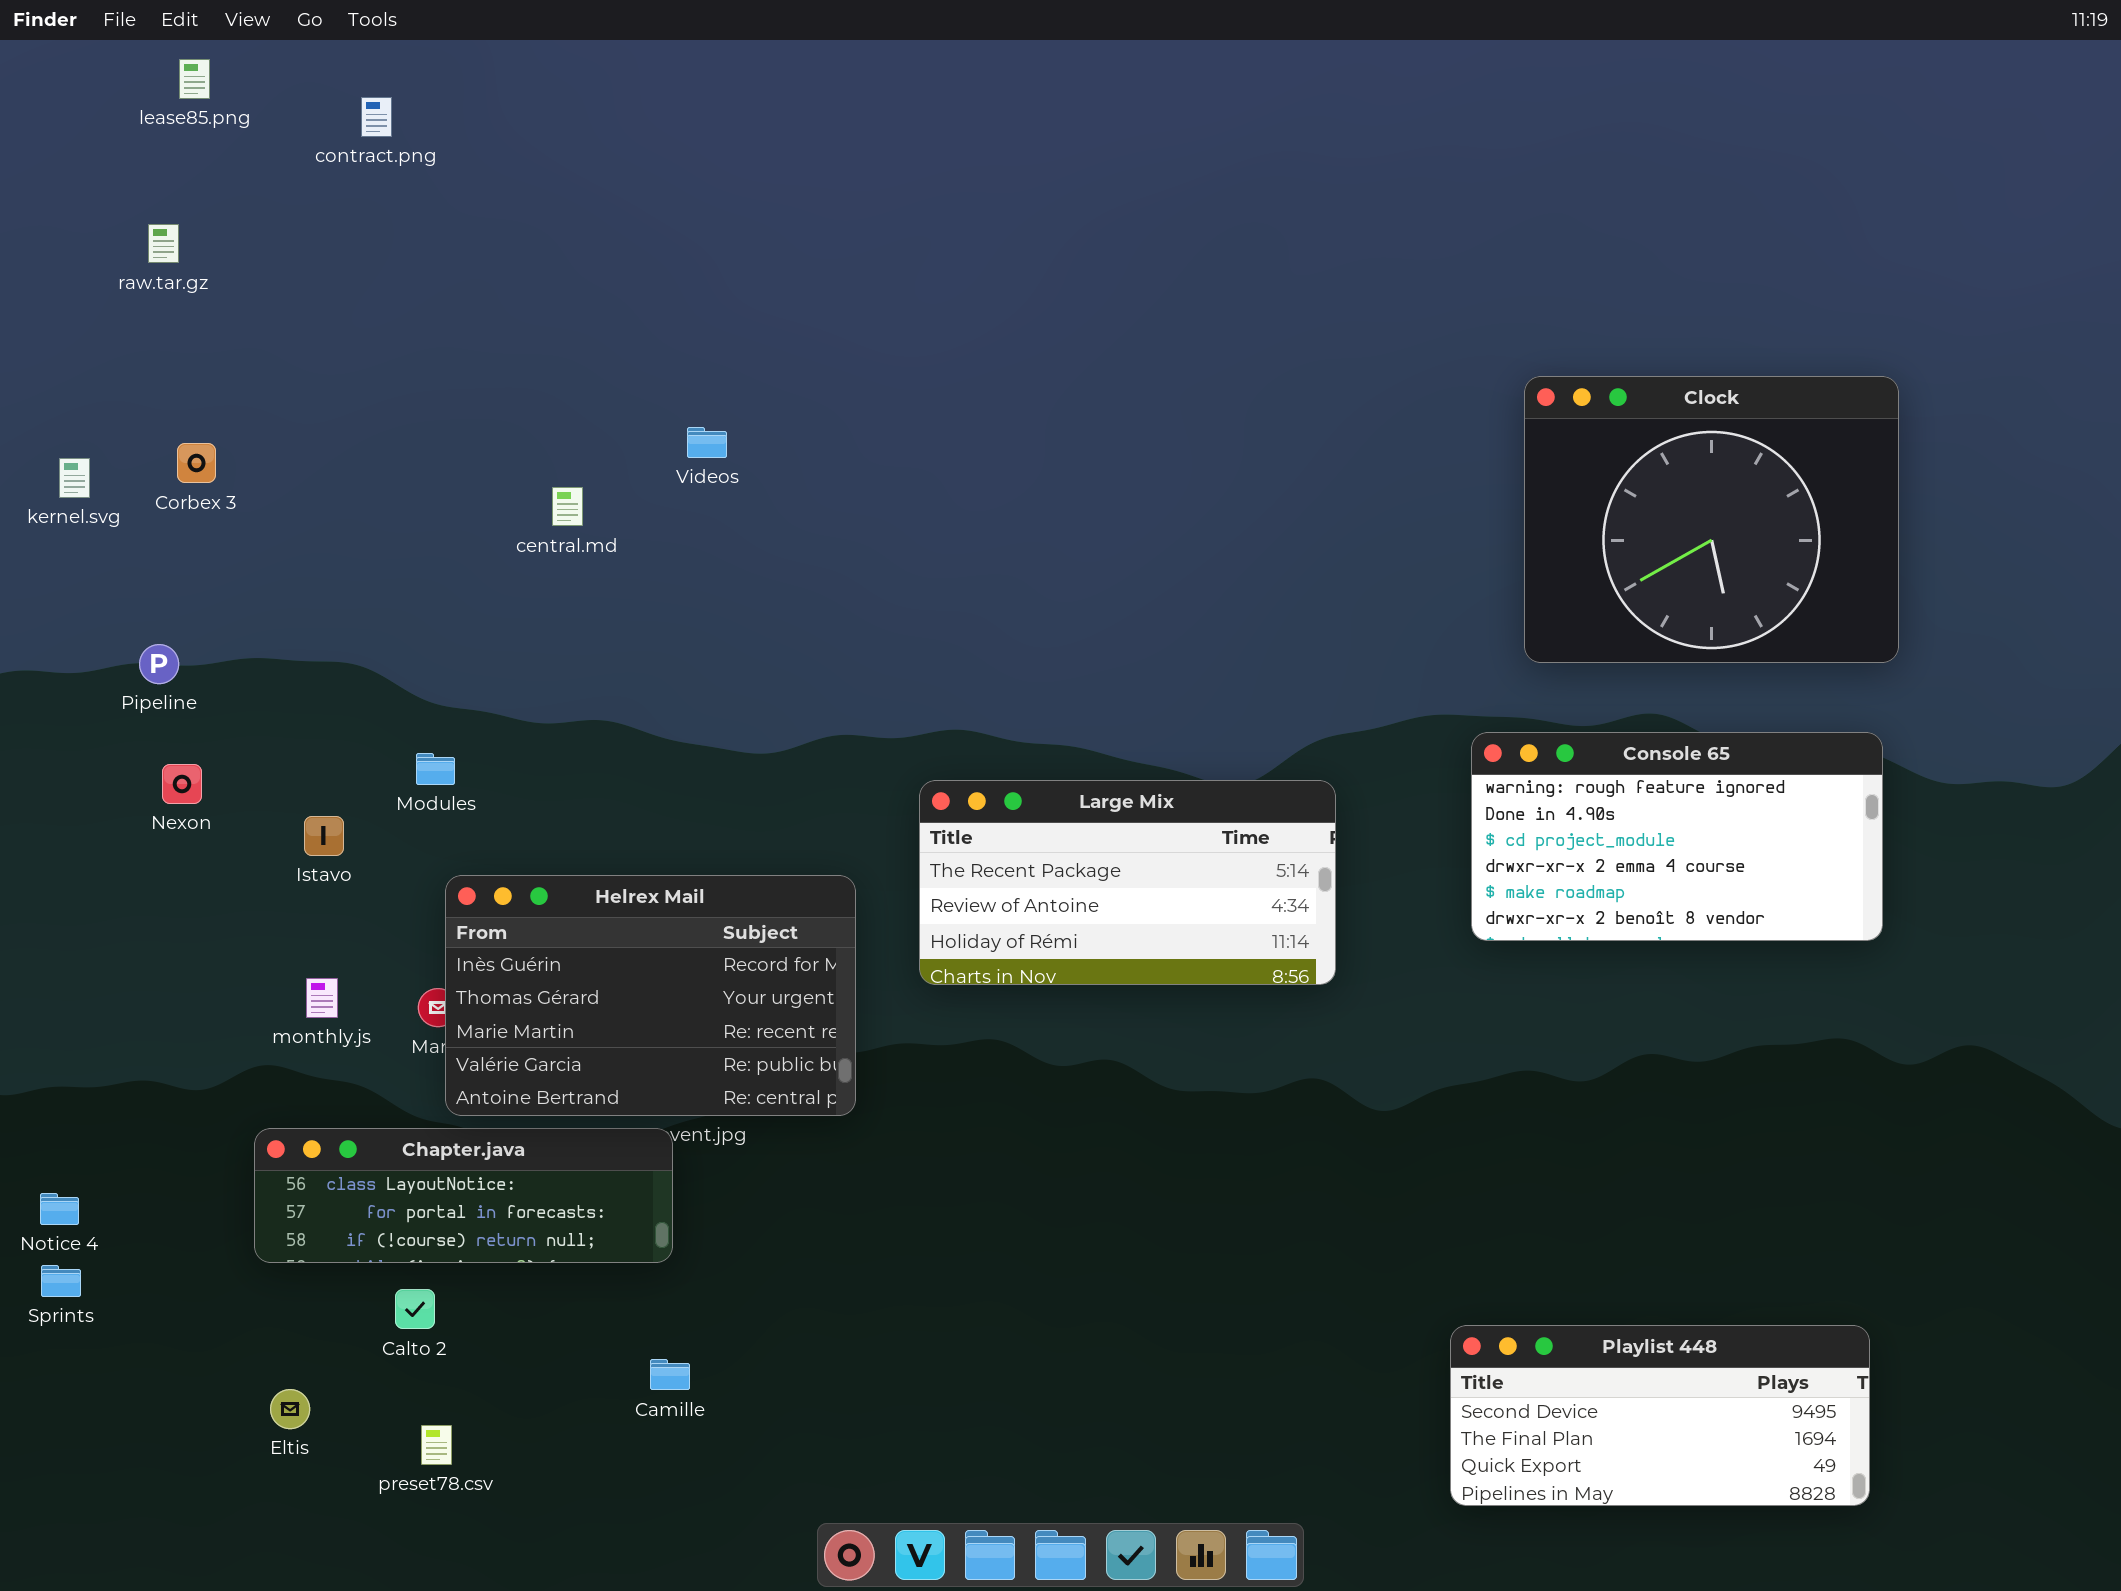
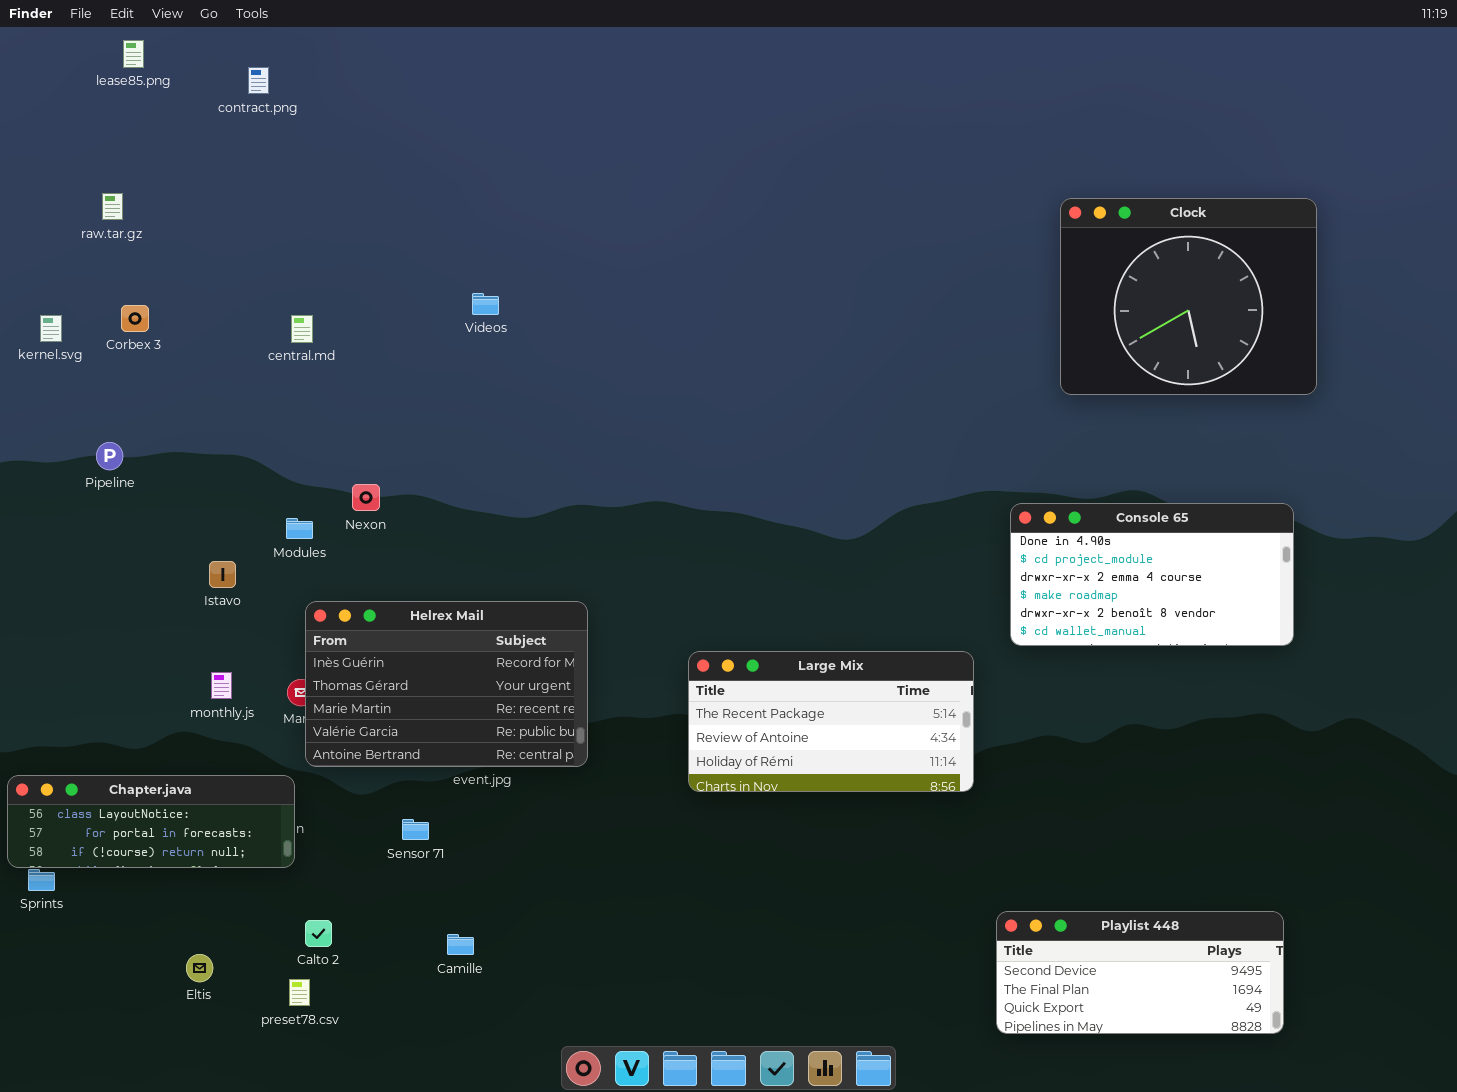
raw.tar.gz: [148,224,179,263] -> [102,193,123,220], moved
Clock: [1524,376,1899,663] -> [1060,198,1317,395], moved
central.md: [552,487,583,526] -> [291,315,313,343], moved
Console 65: [1471,732,1883,941] -> [1010,503,1294,646], scrolled down 1 row
Nexon: [162,764,202,804] -> [352,484,380,511], moved
Large Mix: [919,780,1336,985] -> [688,651,974,792], moved
Chapter.java: [254,1128,673,1263] -> [7,775,295,868], moved
Calto 2: [395,1289,435,1329] -> [305,920,332,947], moved

